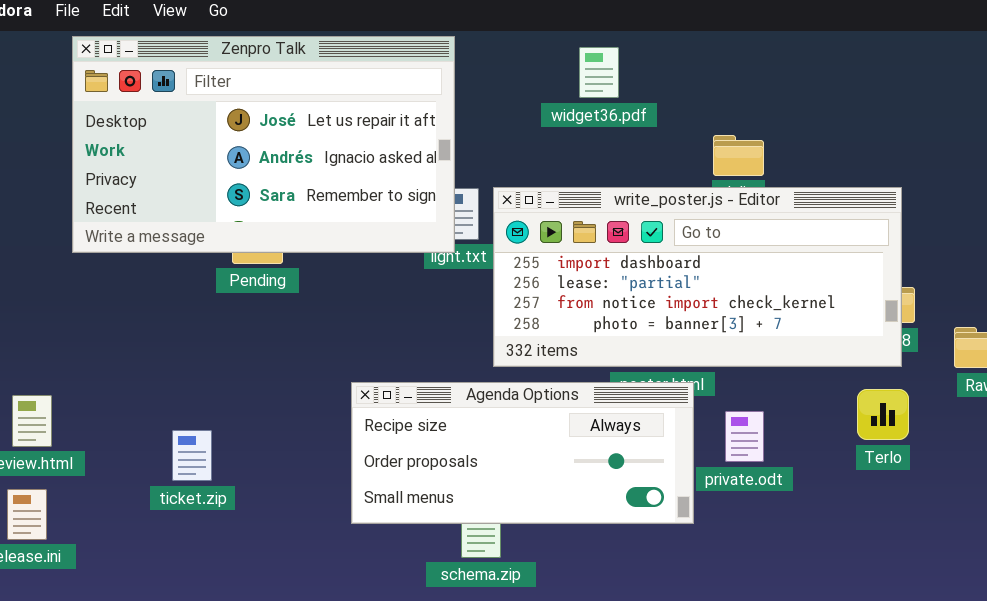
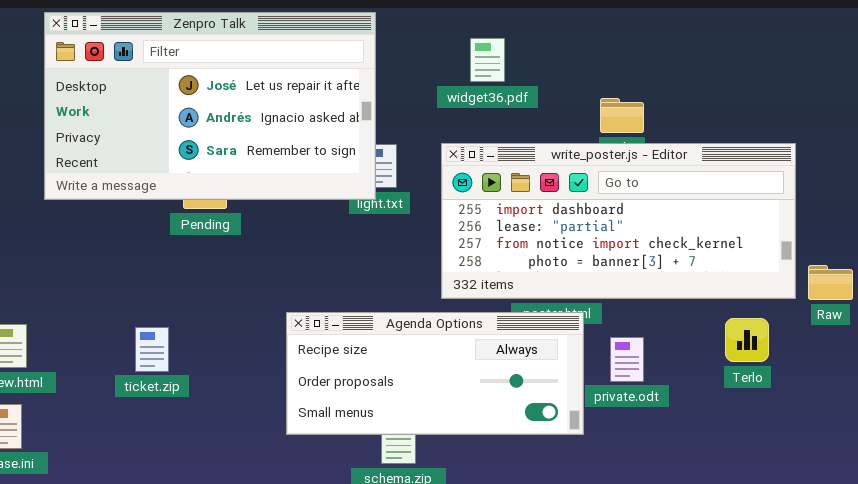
widget36.pdf: [579,47,619,98] -> [470,38,505,82], moved
write_poster.js - Editor: [493,187,902,367] -> [441,143,796,299], moved
ticket.zip: [172,430,212,481] -> [135,327,169,372], moved

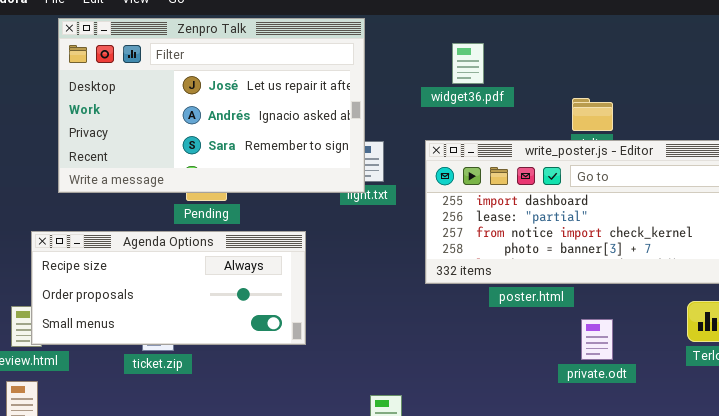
Agenda Options: [286,312,584,435] -> [31,231,306,345], moved

